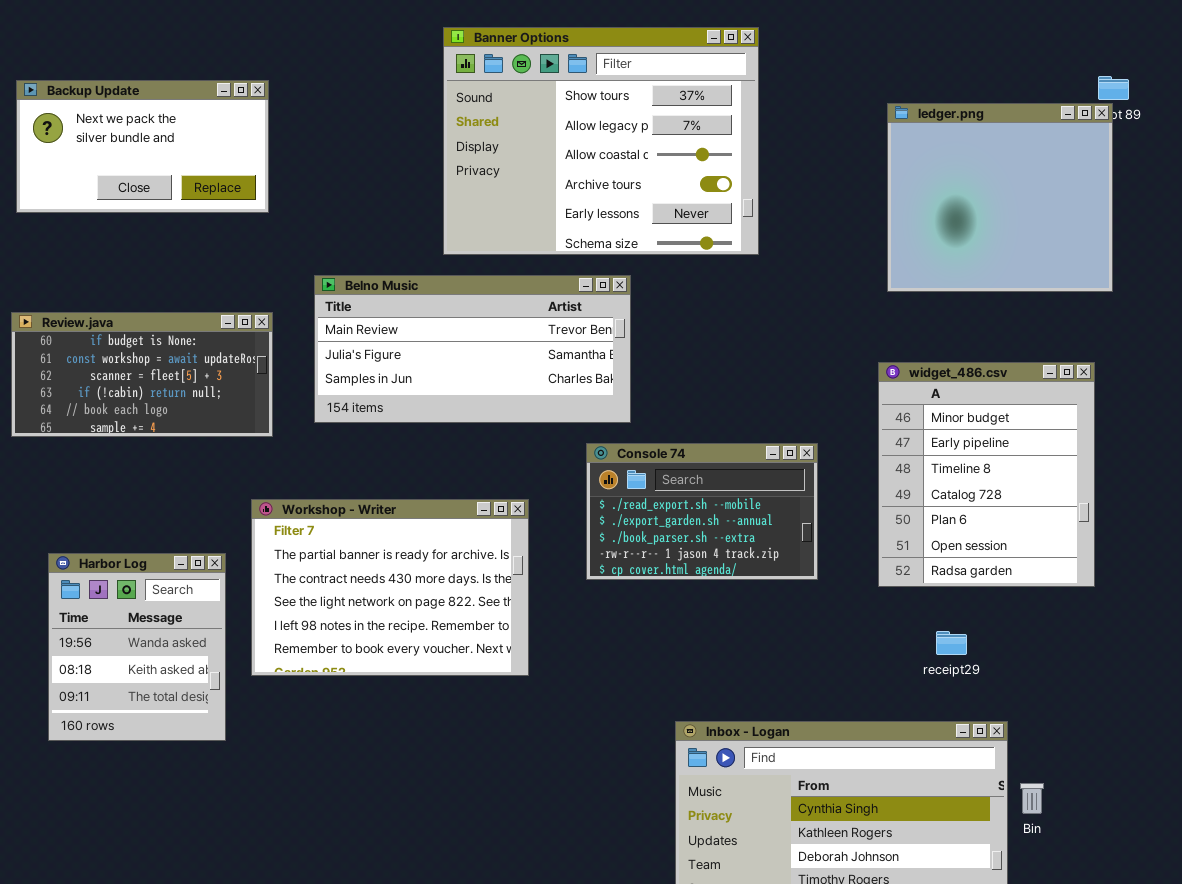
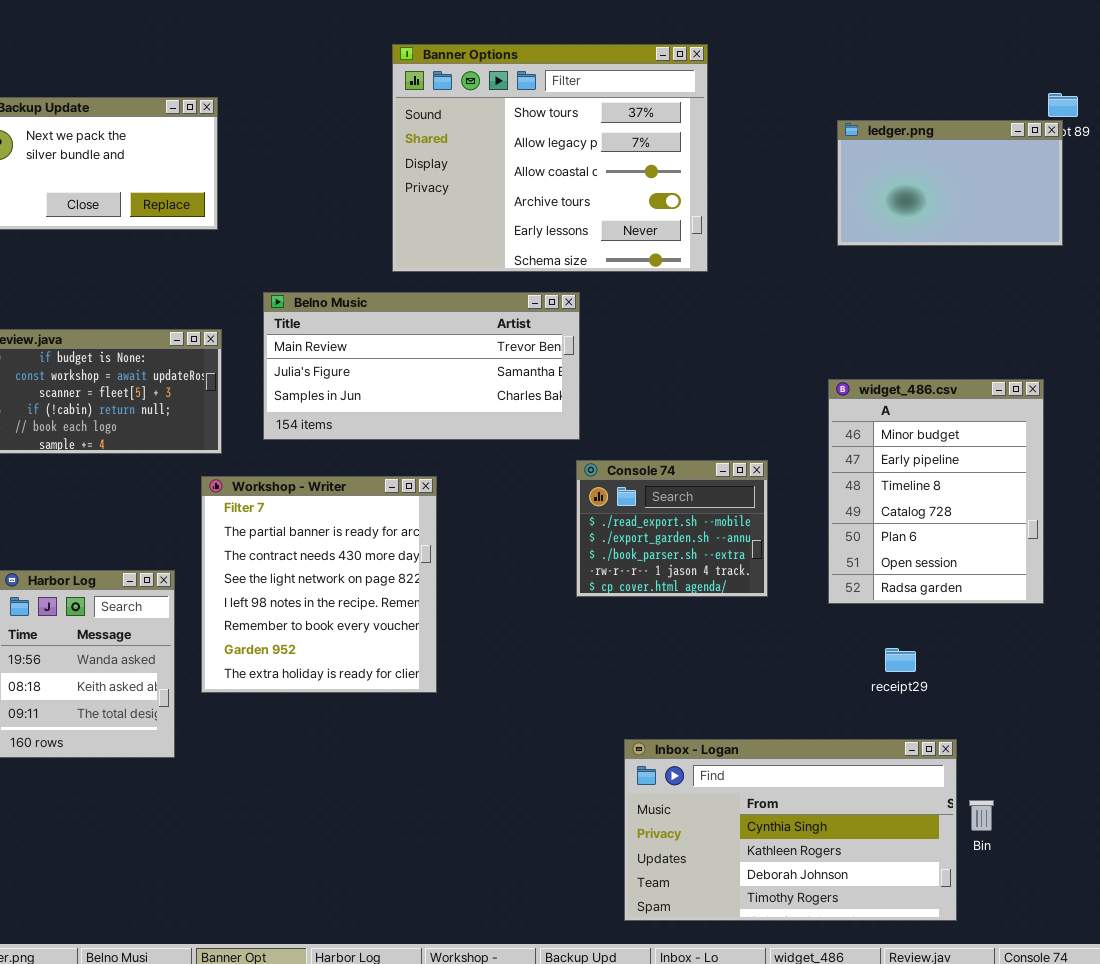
ledger.png: [887,103,1113,292] -> [837,120,1063,246], resized
Console 74: [586,443,818,580] -> [576,460,768,597], resized
Workshop - Writer: [251,499,529,676] -> [201,476,437,693], resized

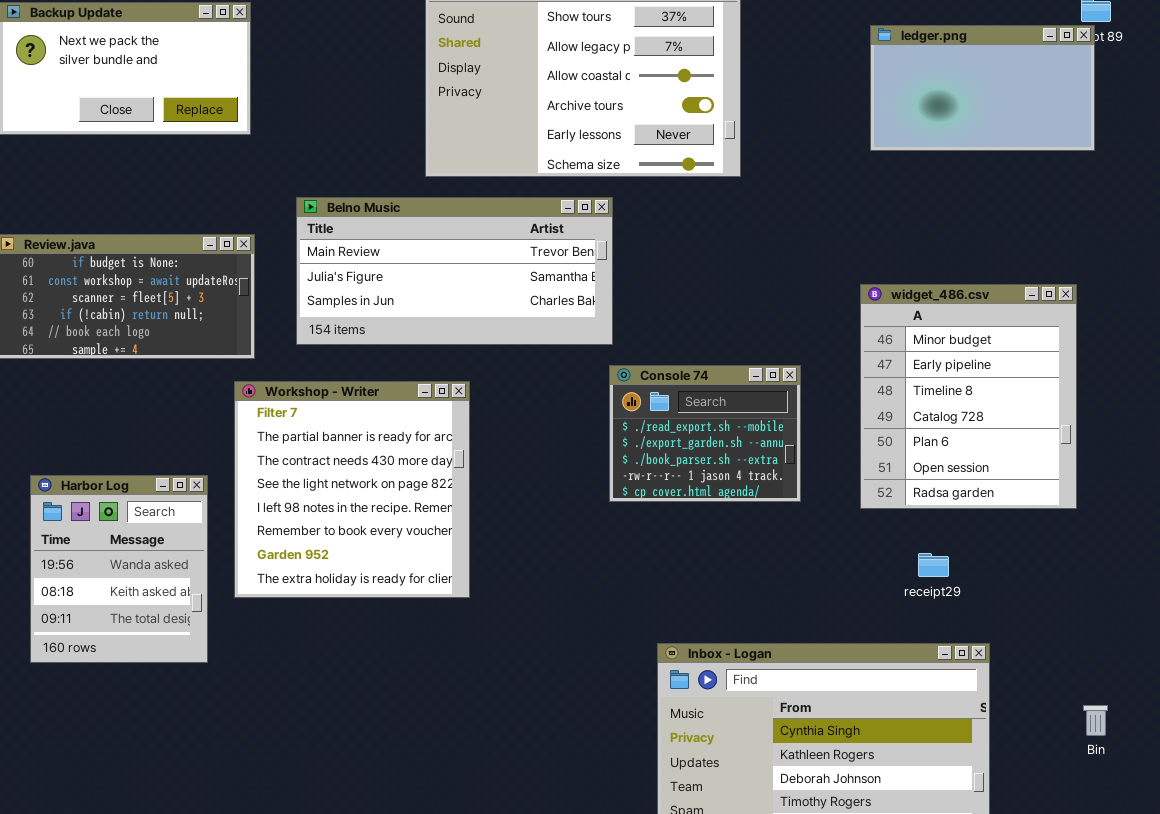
Bin: [969,800,994,831] -> [1083,705,1108,736], moved

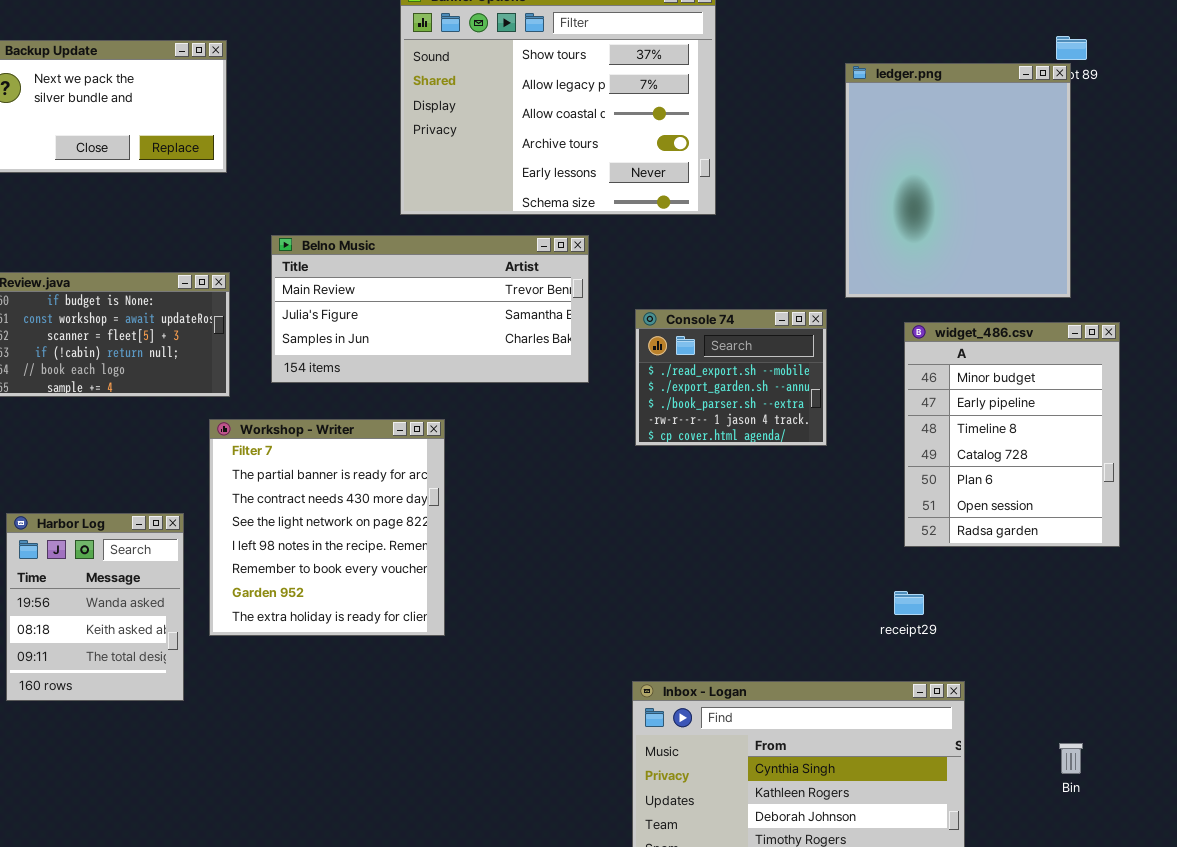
ledger.png: [870,25,1095,151] -> [845,63,1071,298], resized
widget_486.csv: [860,284,1077,509] -> [904,322,1120,547], moved
Console 74: [609,365,801,502] -> [635,309,827,446], moved

